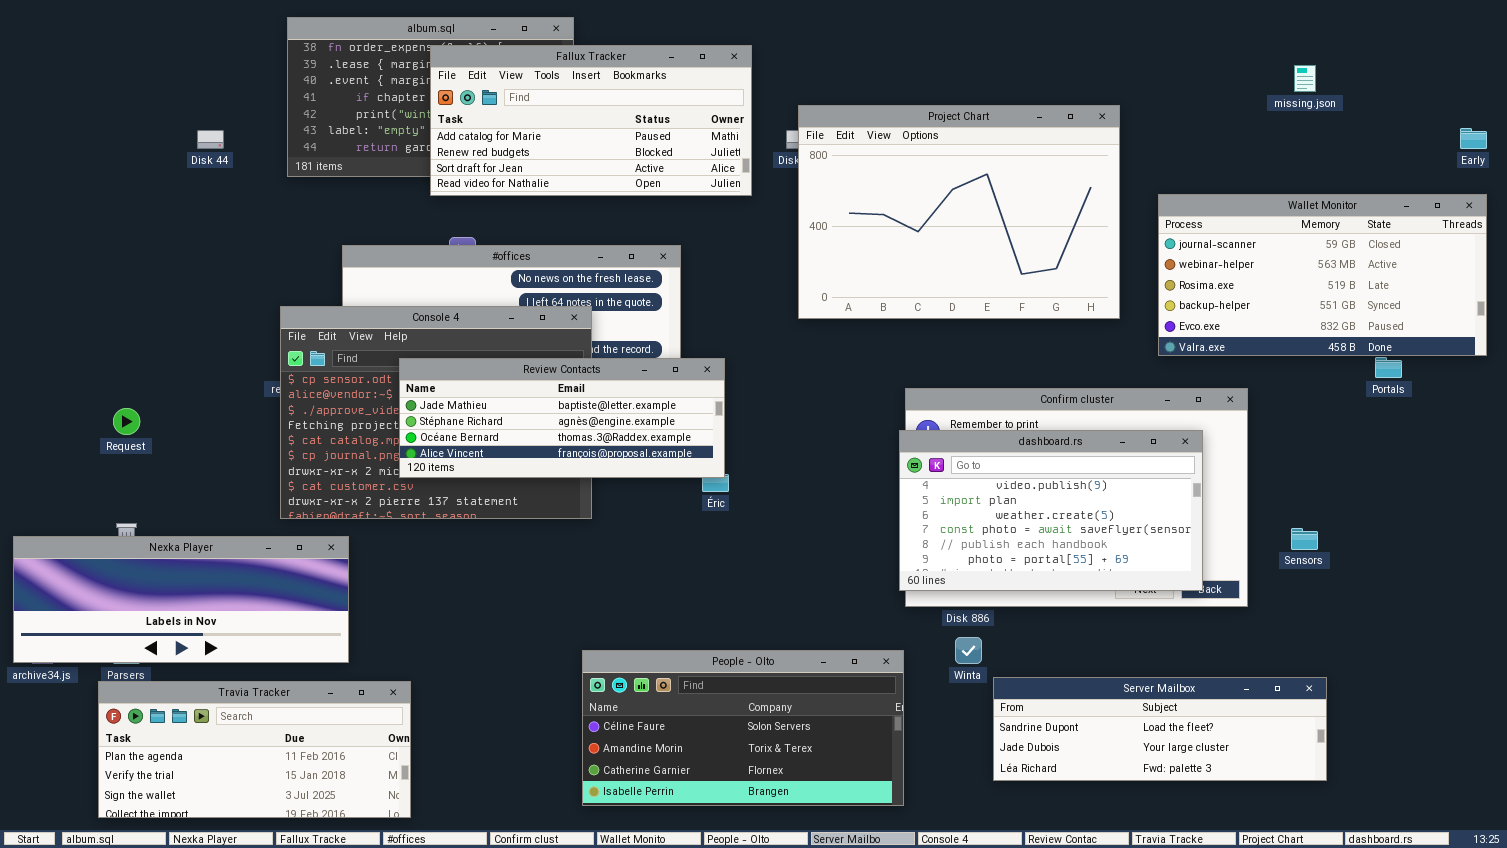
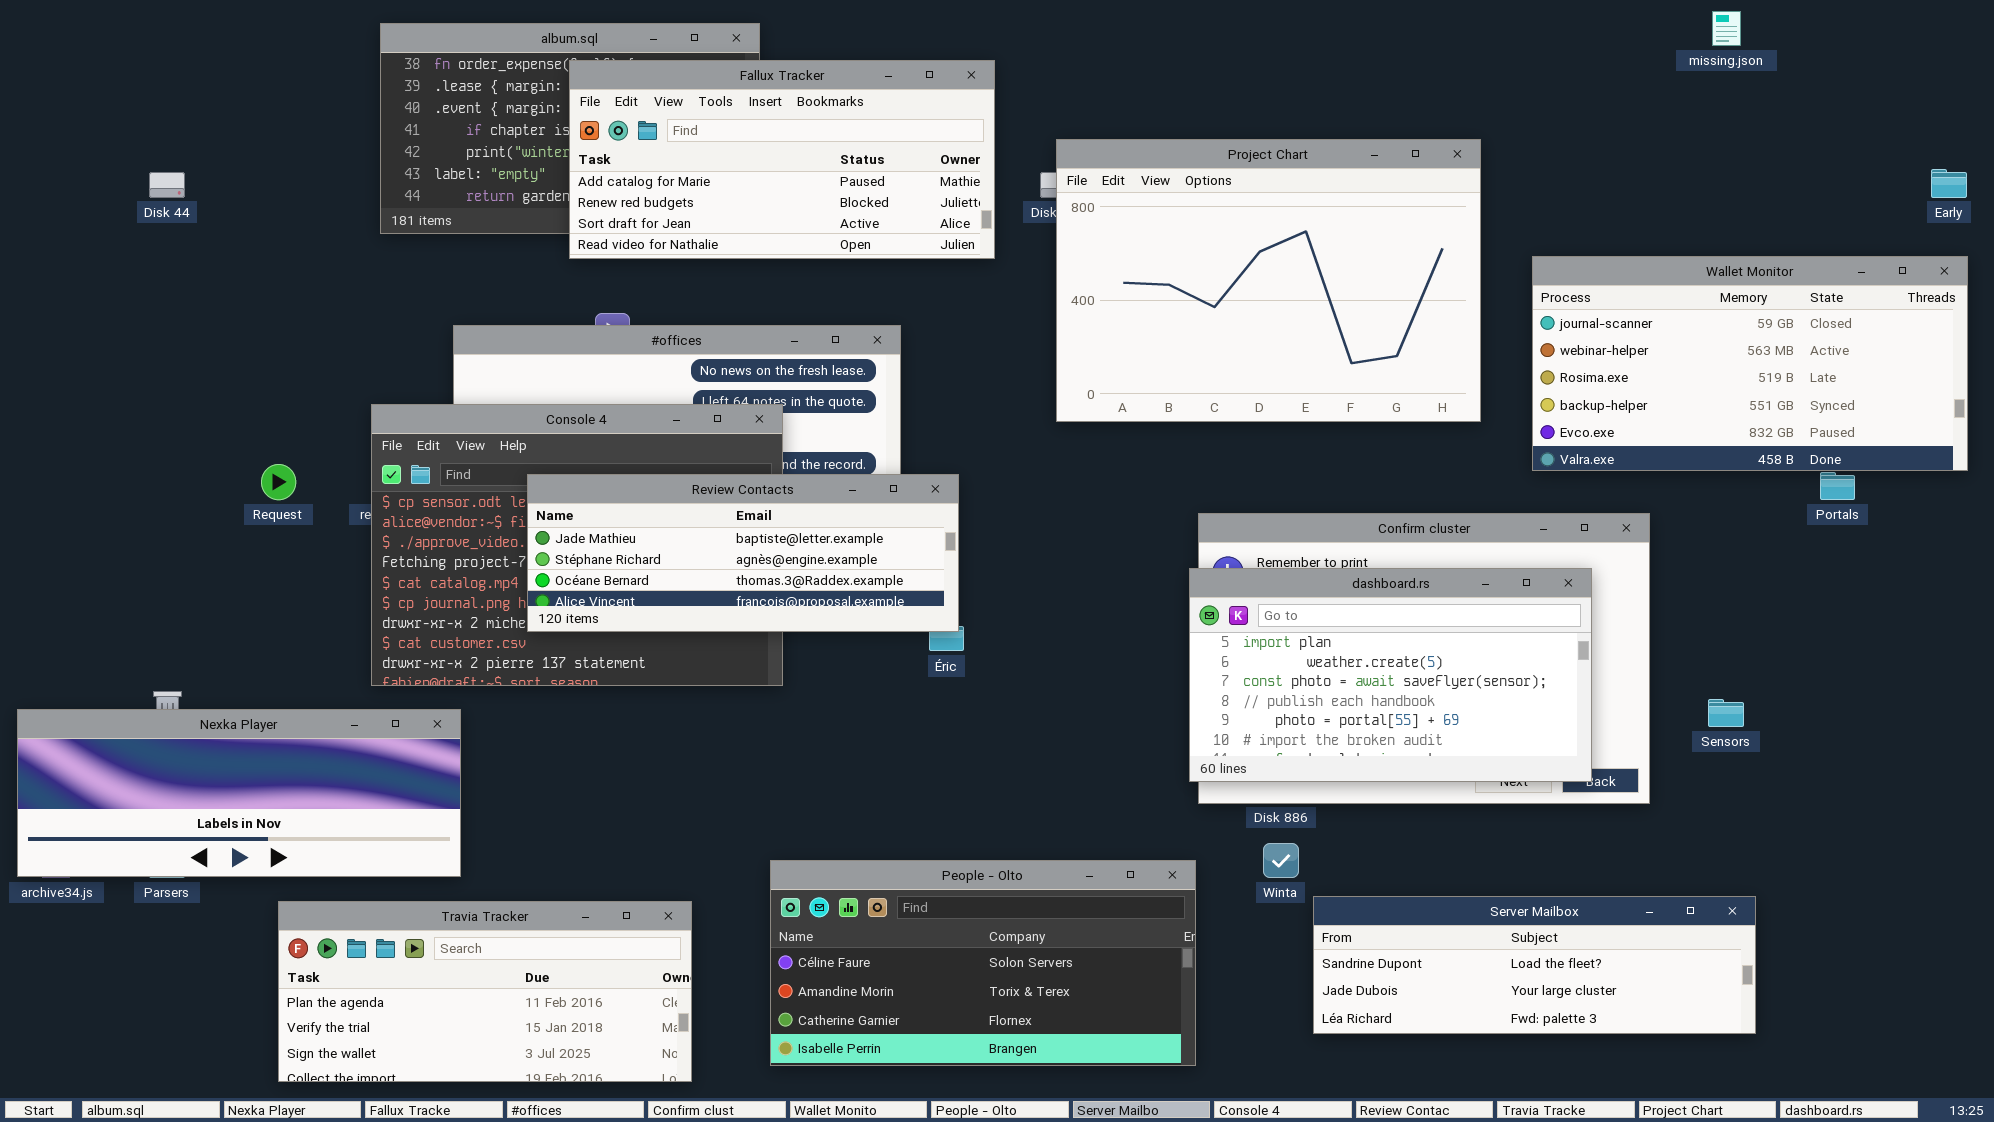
missing.json: [1294,65,1316,92] -> [1712,11,1741,46], moved
Disk 44: [197,130,224,149] -> [149,172,185,198], moved
Request: [113,408,140,435] -> [261,464,296,500], moved
dashboard.rs: [899,430,1203,591] -> [1189,568,1592,782], scrolled down 1 row
Travia Tracker: [98,681,411,818] -> [278,901,692,1082], moved

